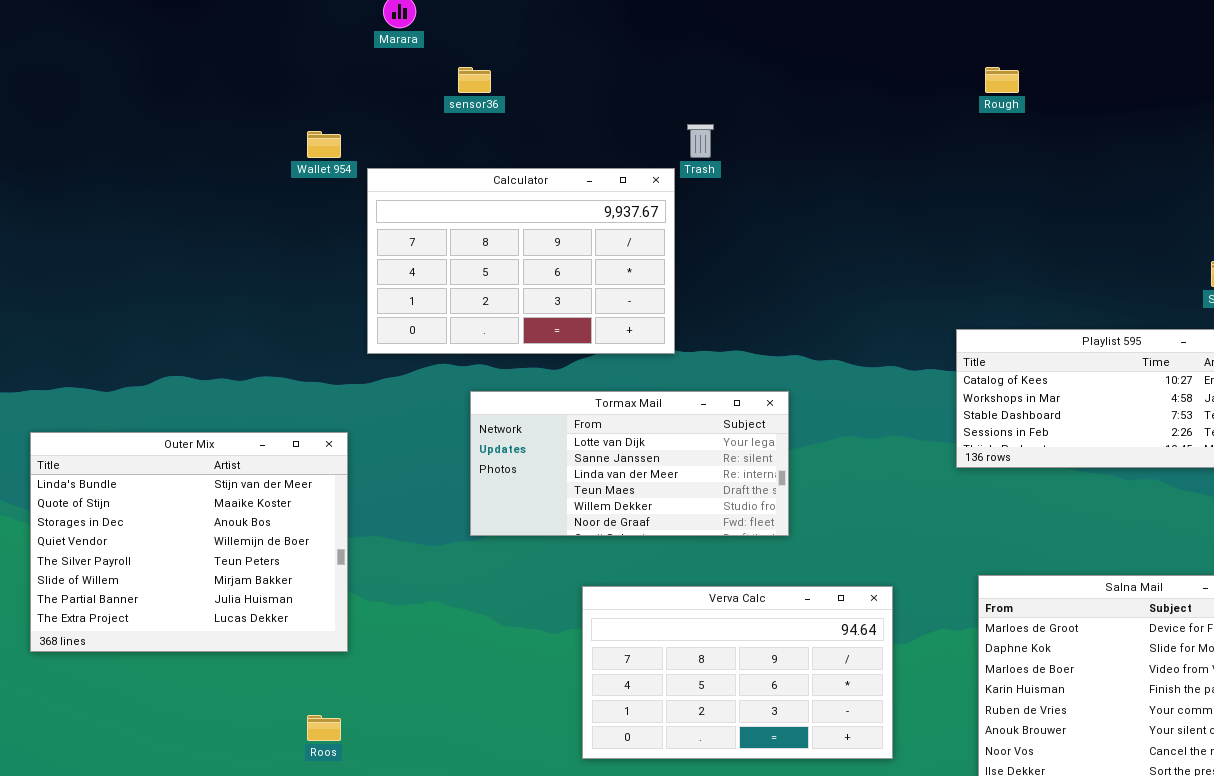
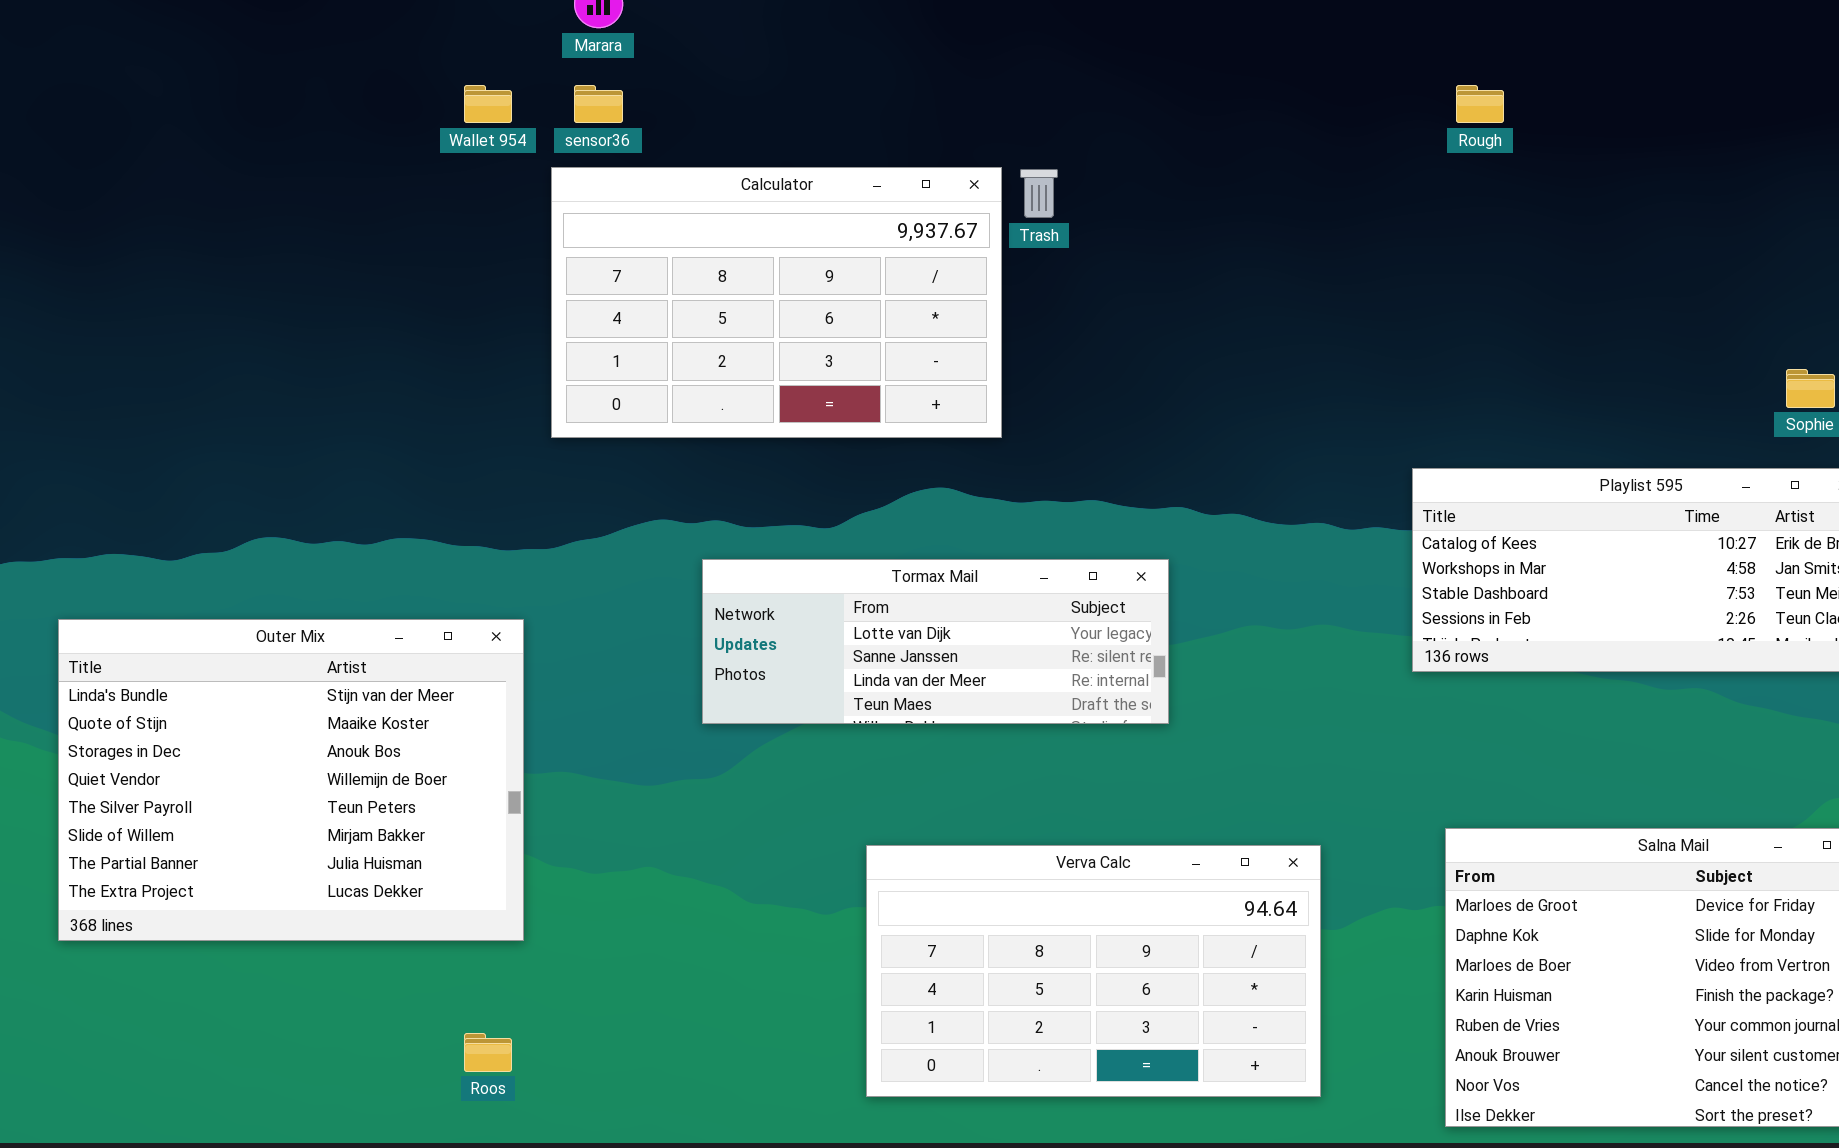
sensor36: [458,67,491,93] -> [574,85,623,123], moved
Wallet 954: [307,131,341,158] -> [464,85,512,123], moved
Calculator: [367,168,675,354] -> [551,167,1002,438], moved
Tormax Mail: [470,391,789,536] -> [702,559,1169,724], resized

